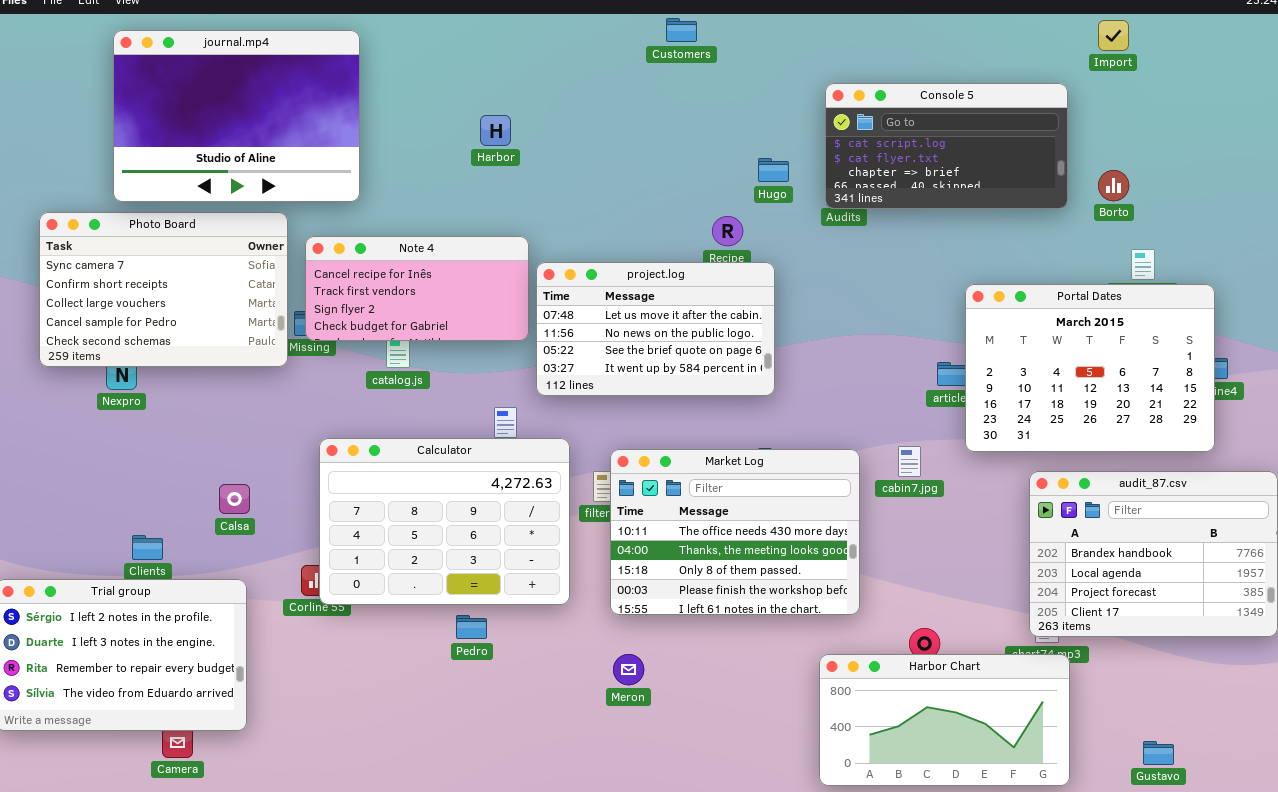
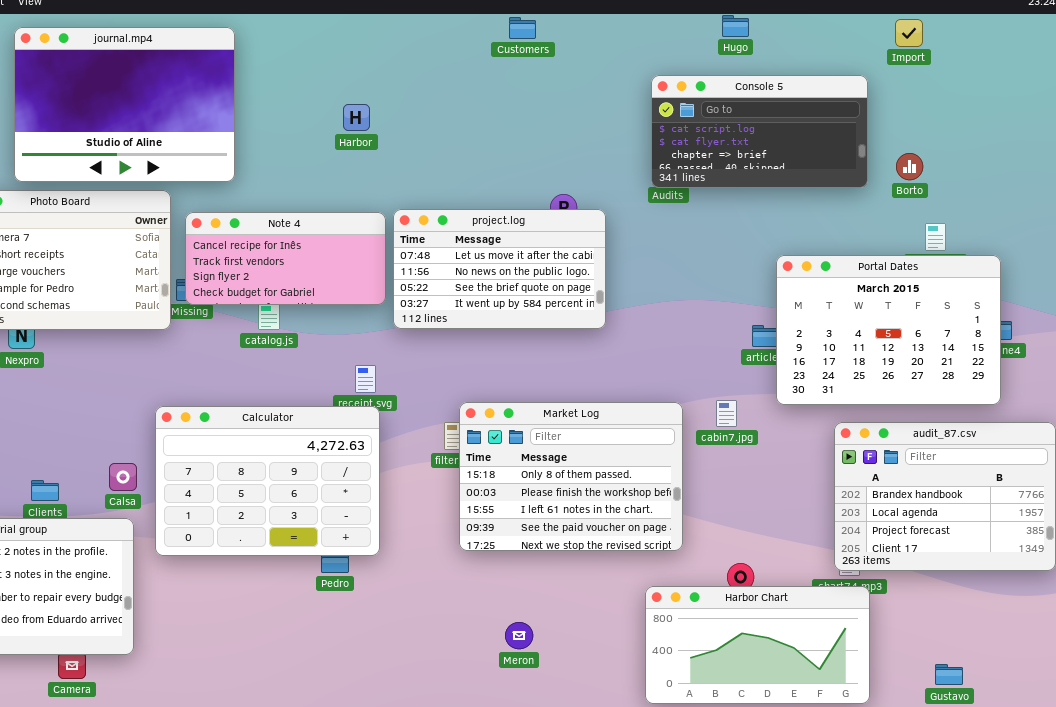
Hugo: [758,158,789,182] -> [722,15,749,37], moved
project.log: [536,262,775,396] -> [393,209,606,329], moved
Calculator: [319,438,570,605] -> [155,406,380,556], moved
Market Log: [610,449,860,615] -> [459,402,683,551], scrolled down 2 rows
Calsa: [219,484,250,514] -> [109,463,137,491], moved
Meron: [613,654,644,685] -> [505,622,533,649], moved

